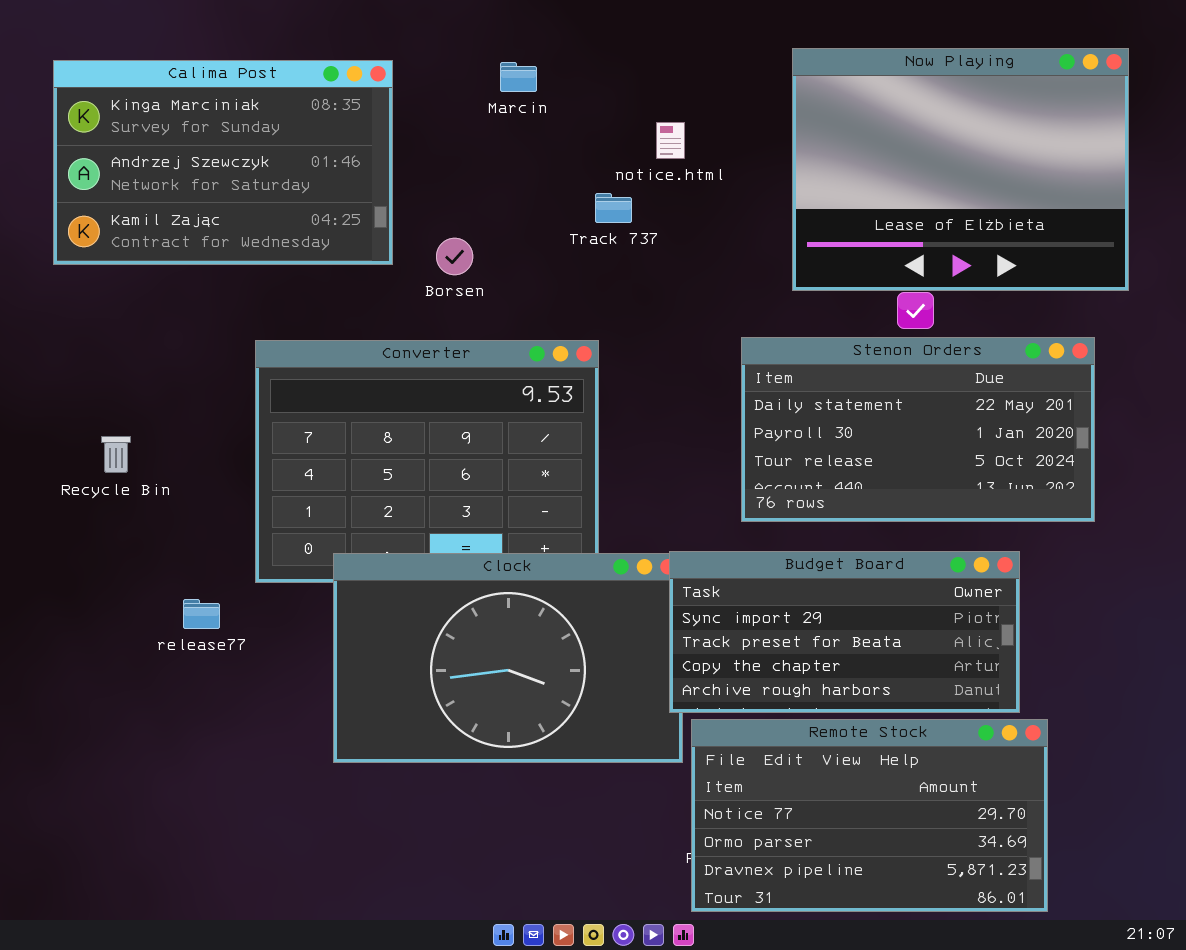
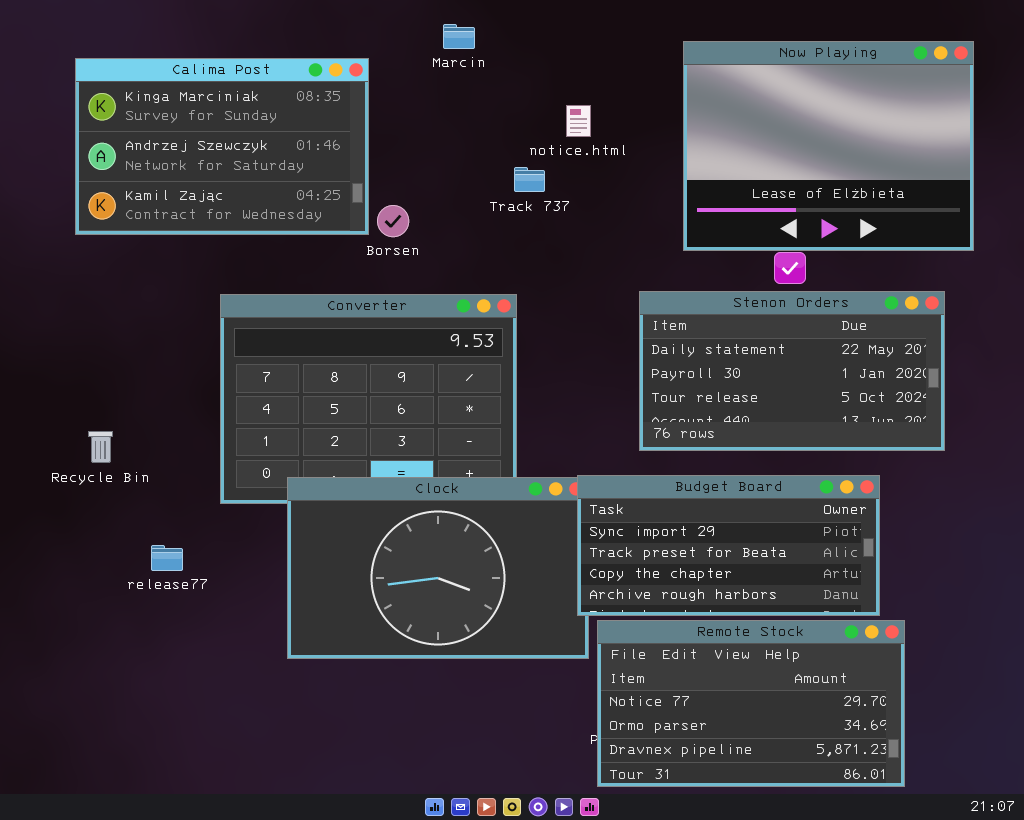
Calima Post: [53,60,393,265] -> [75,58,369,235], moved
Marcin: [500,62,537,92] -> [443,24,475,49], moved
Recycle Bin: [101,436,131,473] -> [88,431,113,463], moved
release77: [183,599,220,629] -> [151,545,183,571], moved

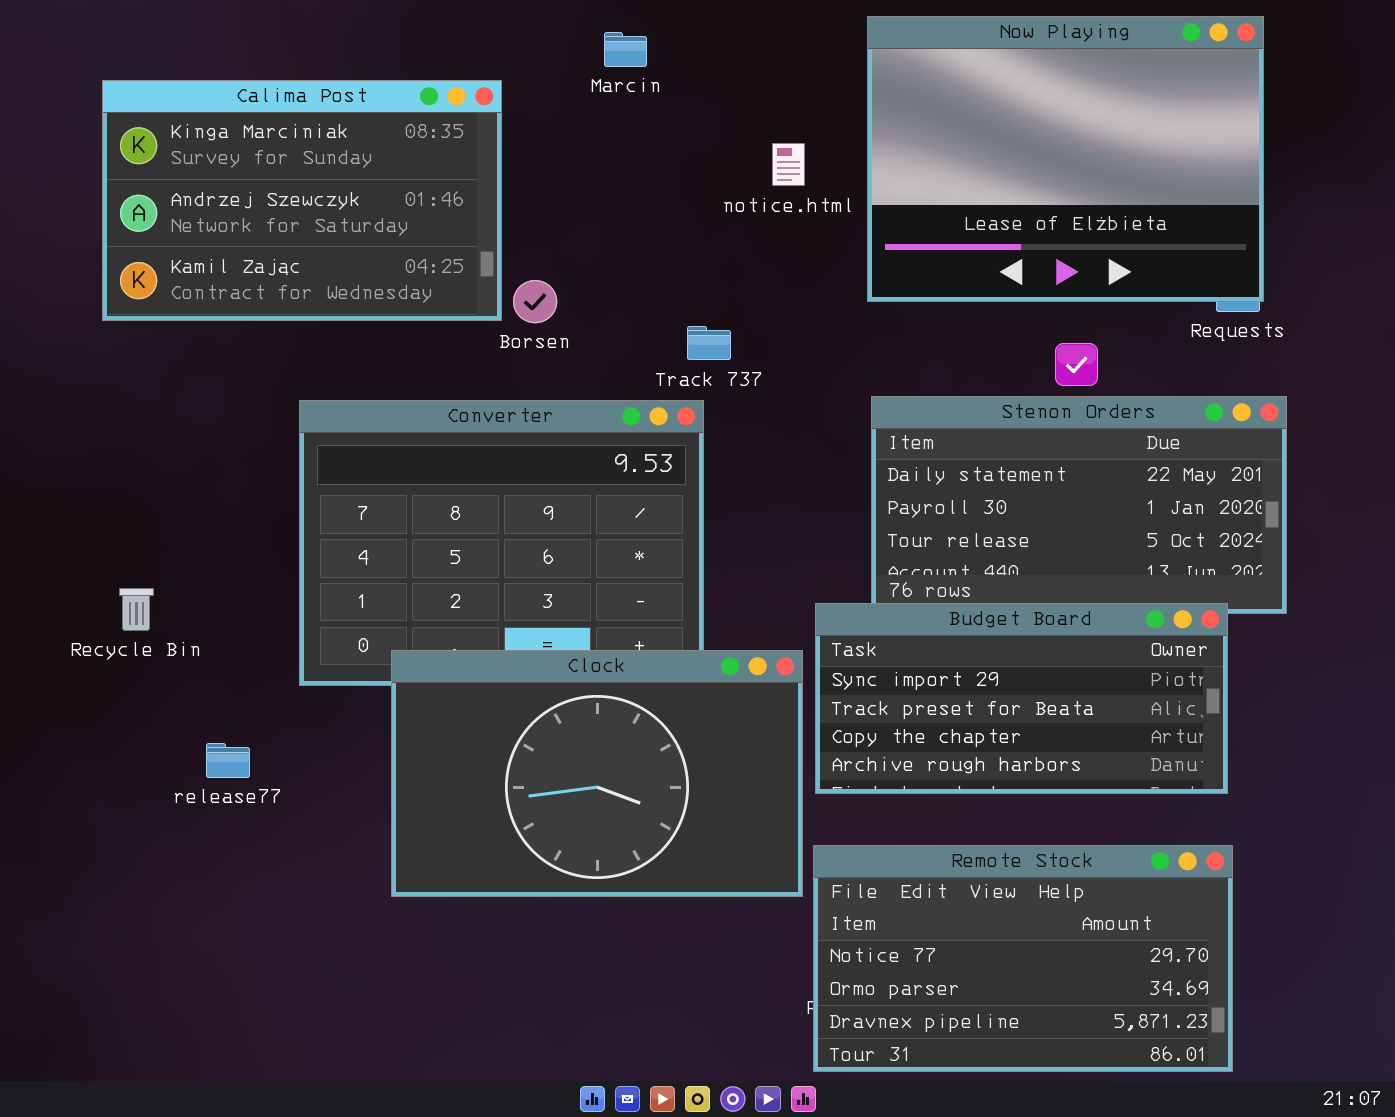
Now Playing: [683,41,974,251] -> [867,16,1264,302], moved
Track 737: [514,167,545,192] -> [687,326,731,360], moved
Budget Board: [577,475,880,616] -> [815,603,1228,794], moved

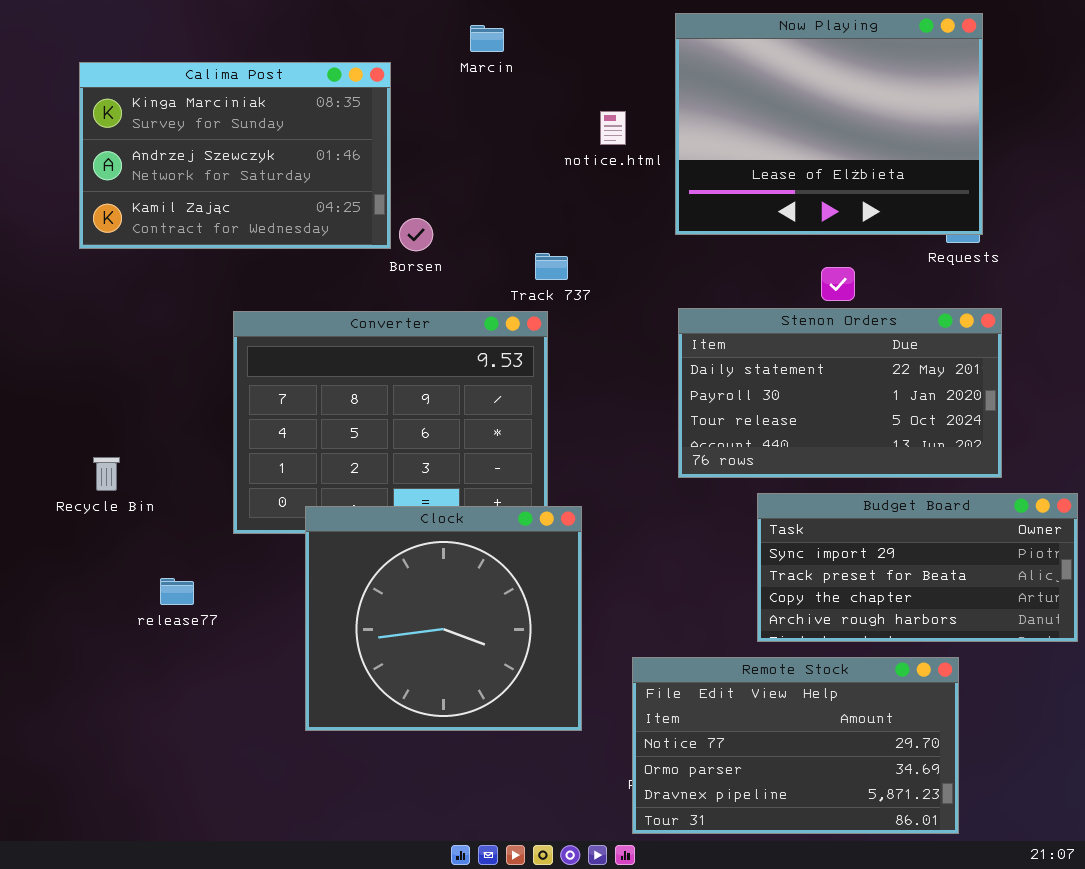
Budget Board: [815,603,1228,794] -> [757,493,1078,642], moved
Clock: [391,650,803,897] -> [305,506,582,731], resized

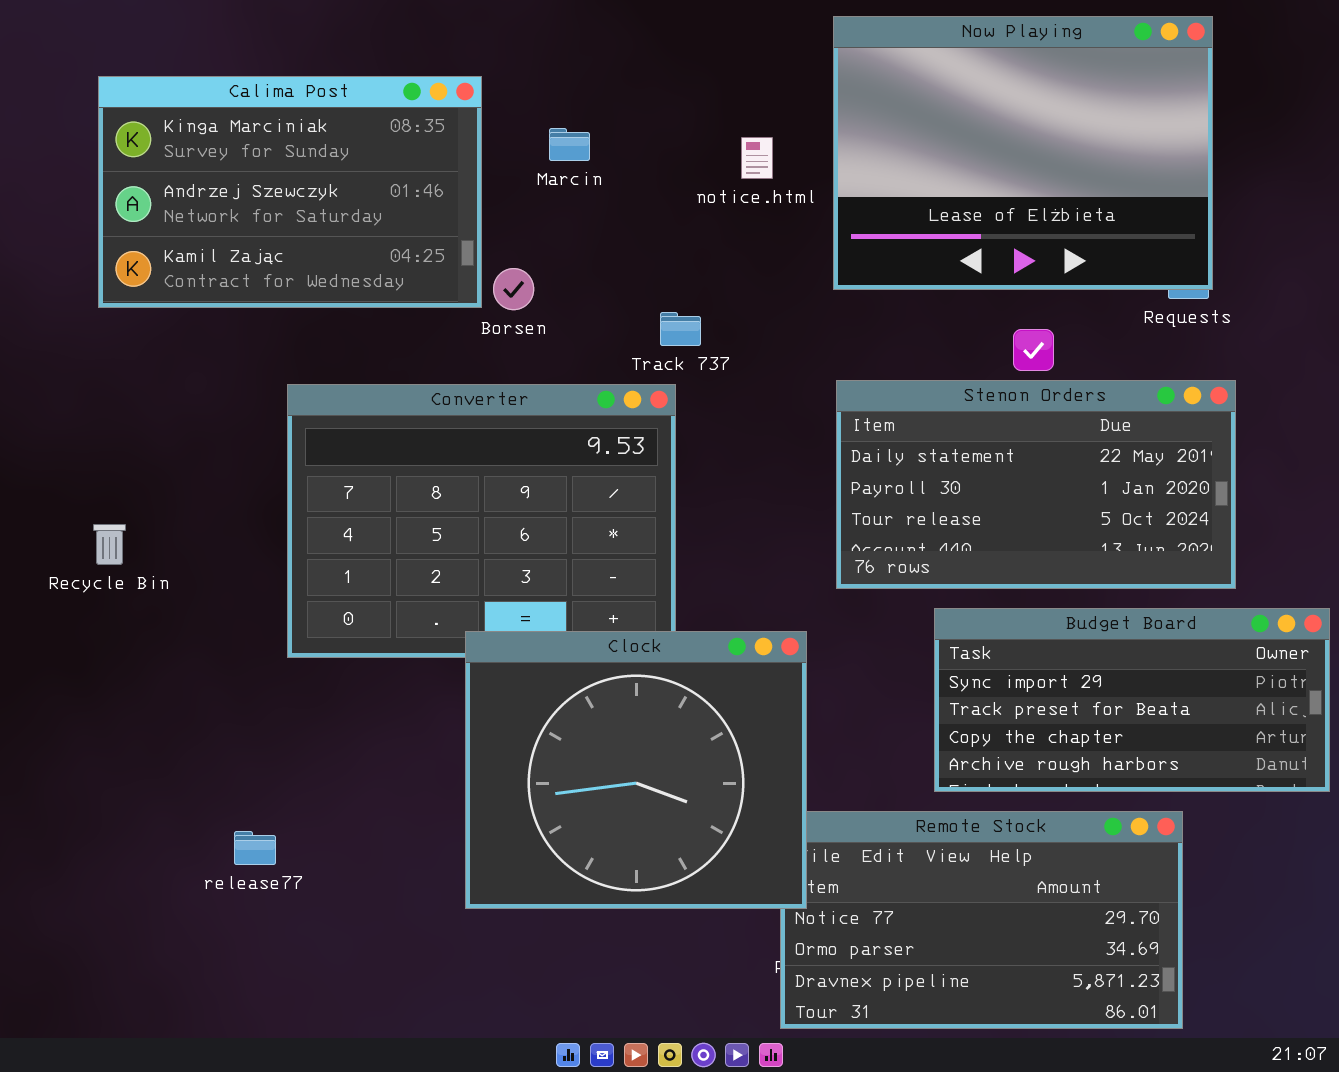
Marcin: [470,25,504,52] -> [549,128,590,161], moved
Recycle Bin: [93,457,120,491] -> [93,524,126,565], moved
Clock: [305,506,582,731] -> [465,631,807,909], moved
release77: [160,578,194,605] -> [234,831,276,865], moved

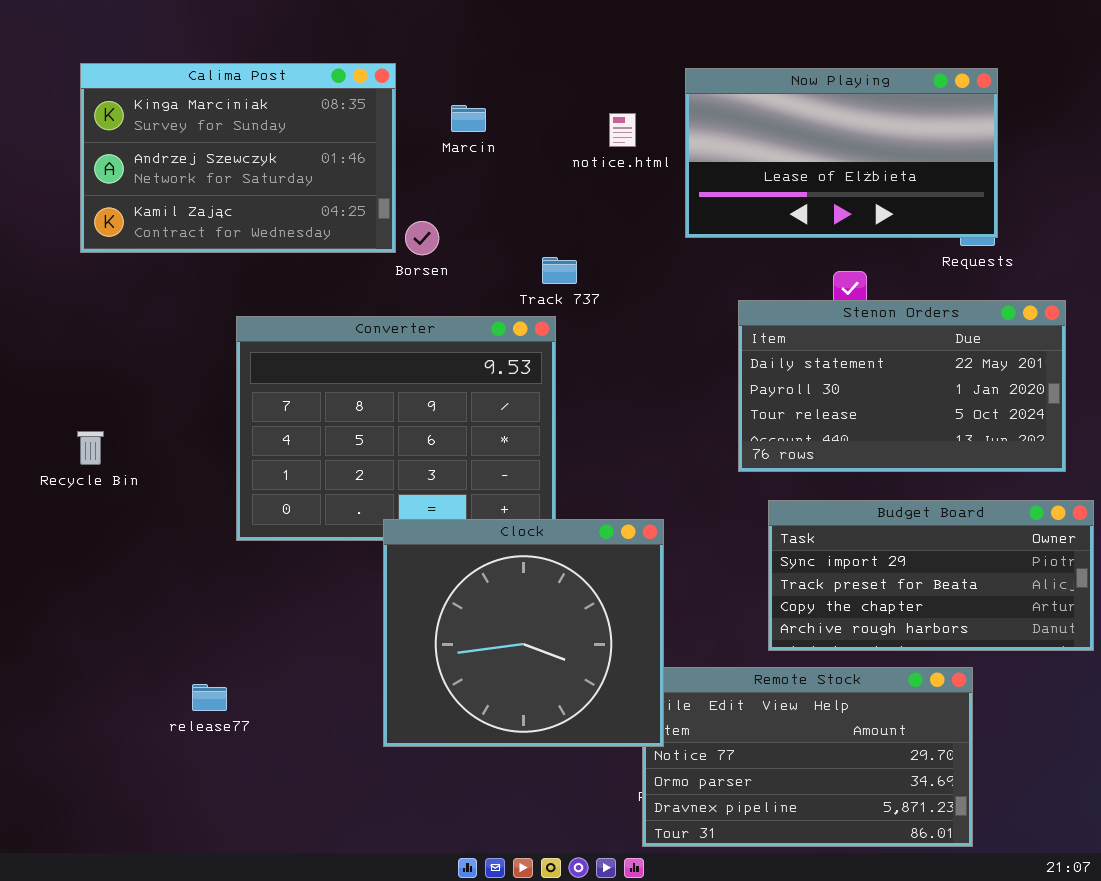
Now Playing: [833,16,1213,290] -> [685,68,998,238], resized
Stenon Orders: [836,380,1236,589] -> [738,300,1066,472], moved

